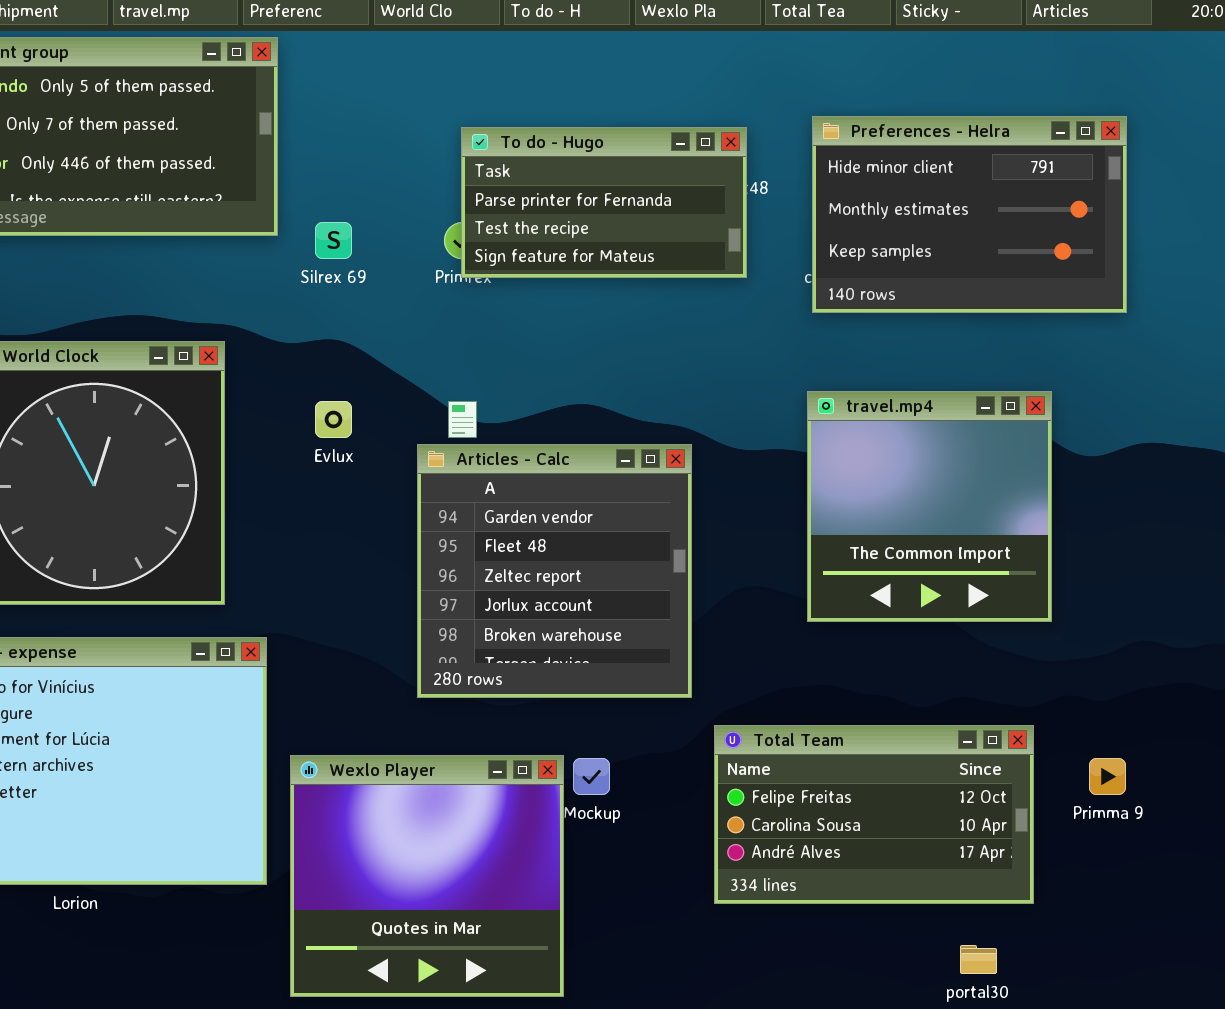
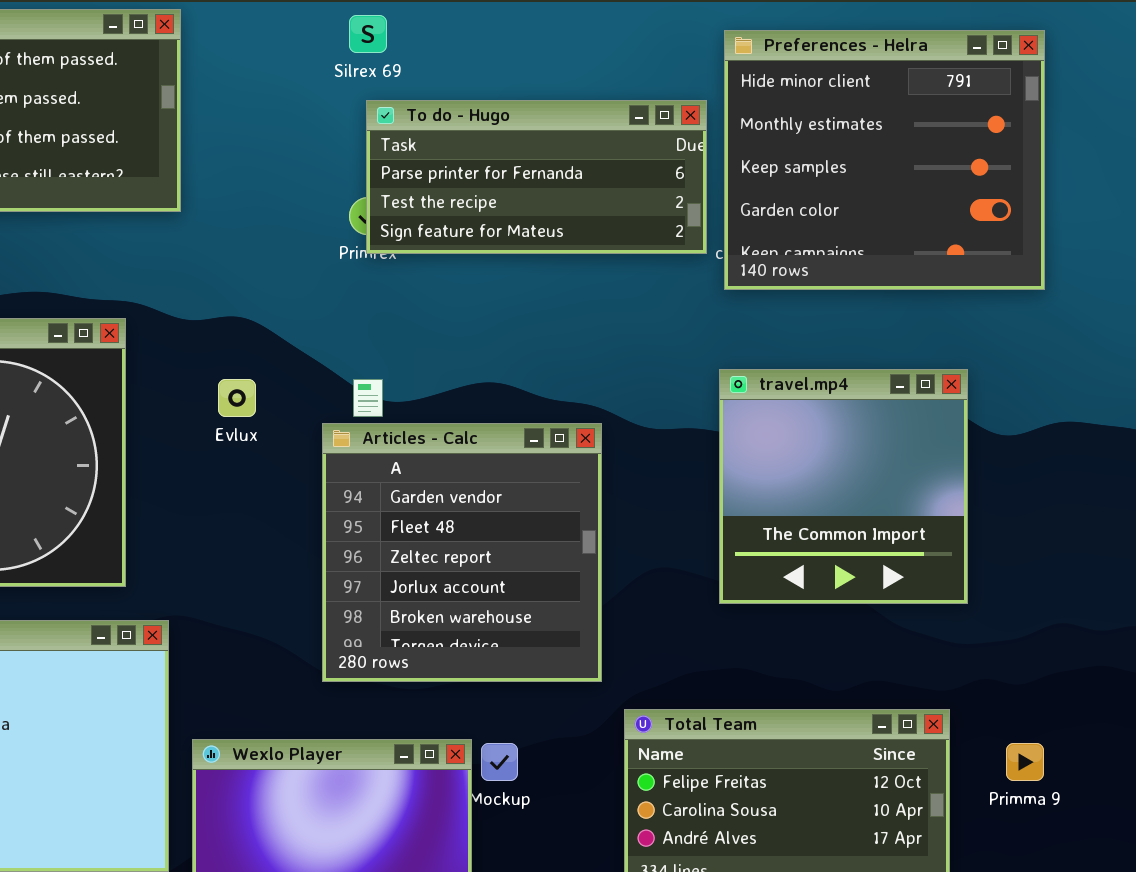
Preferences - Helra: [812,116,1127,313] -> [724,30,1045,290], resized
To do - Hugo: [461,127,747,278] -> [366,100,707,254], resized
Silrex 69: [315,222,352,259] -> [349,15,387,53], moved

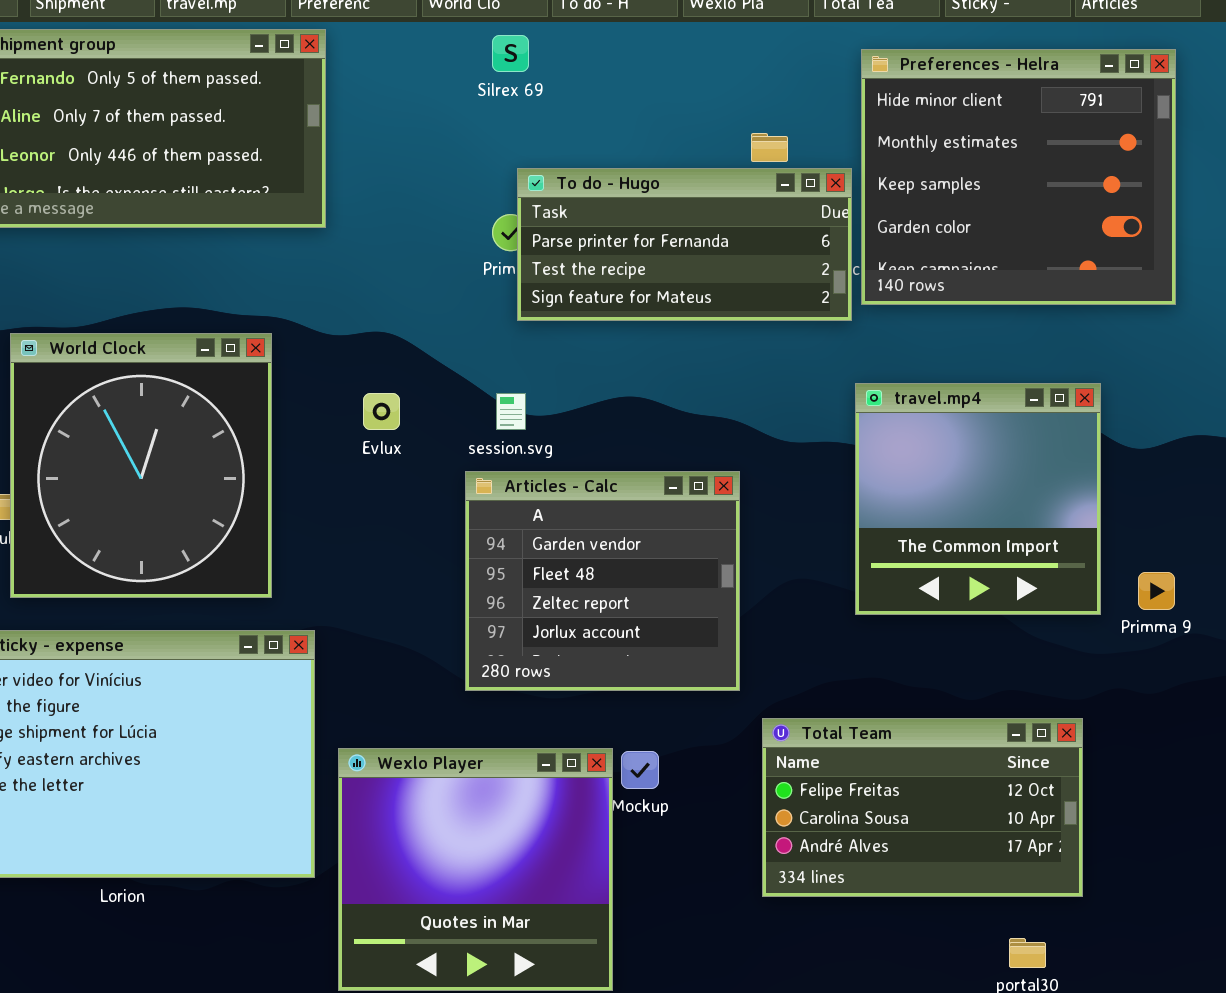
To do - Hugo: [366,100,707,254] -> [517,168,852,321], moved
Articles - Calc: [322,423,602,682] -> [465,471,740,691], resized
Primma 9: [1006,743,1044,781] -> [1138,572,1175,610], moved

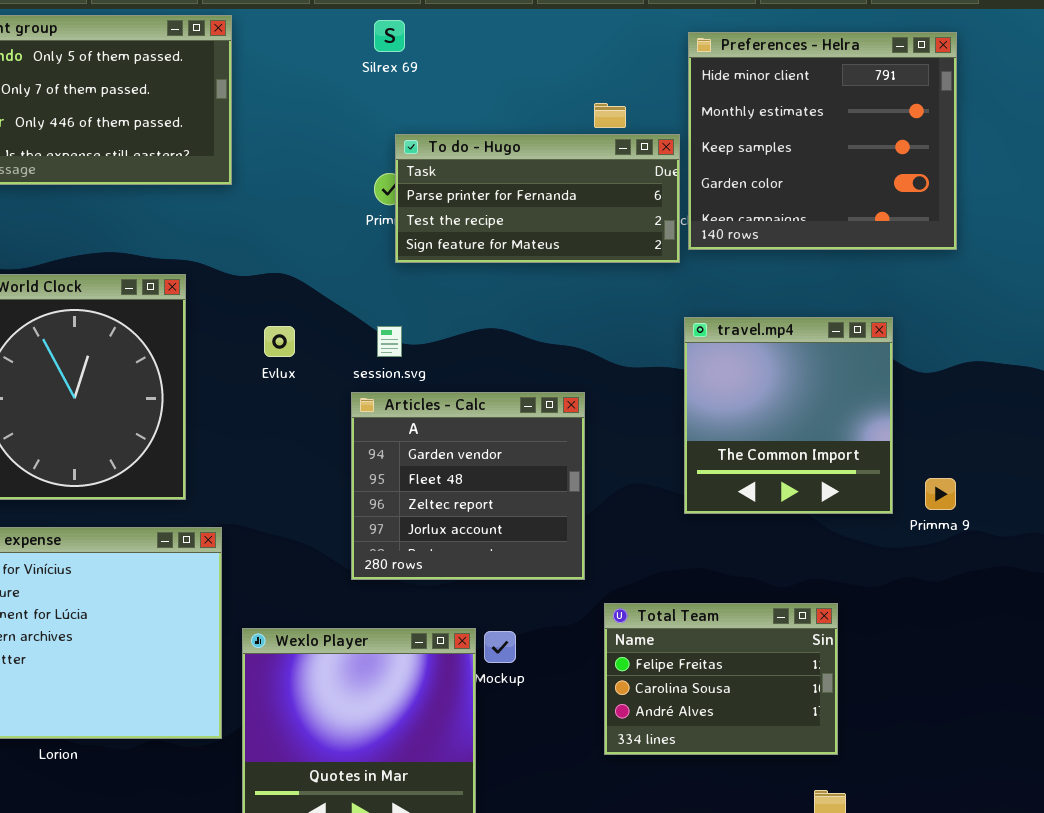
Total Team: [762,718,1083,897] -> [604,603,838,755], resized

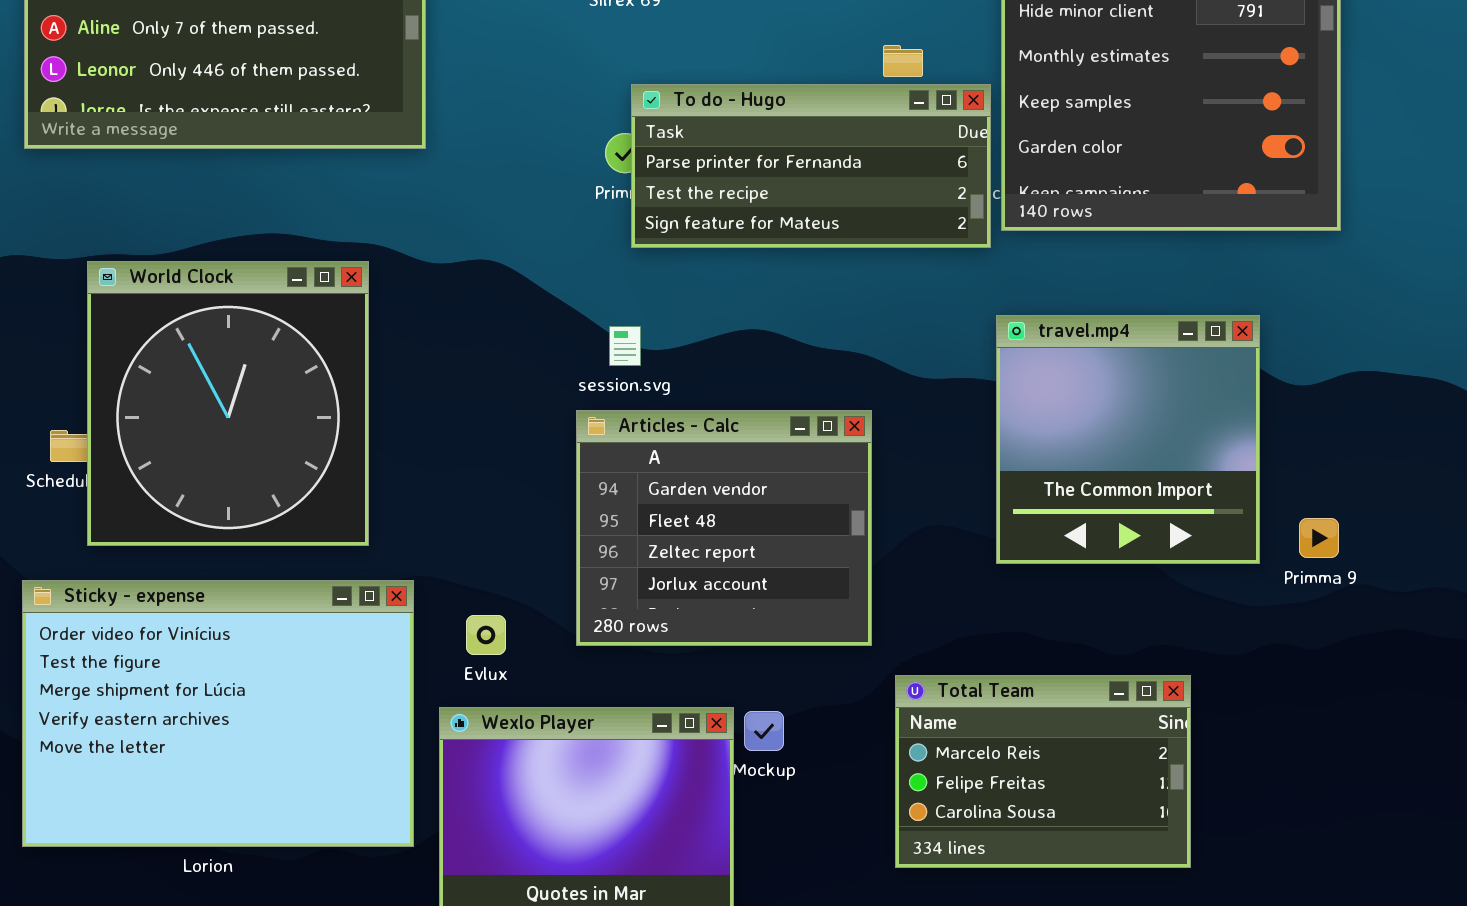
Evlux: [264,326,295,357] -> [466,615,506,655], moved
Total Team: [604,603,838,755] -> [895,675,1191,868], scrolled up 1 row

